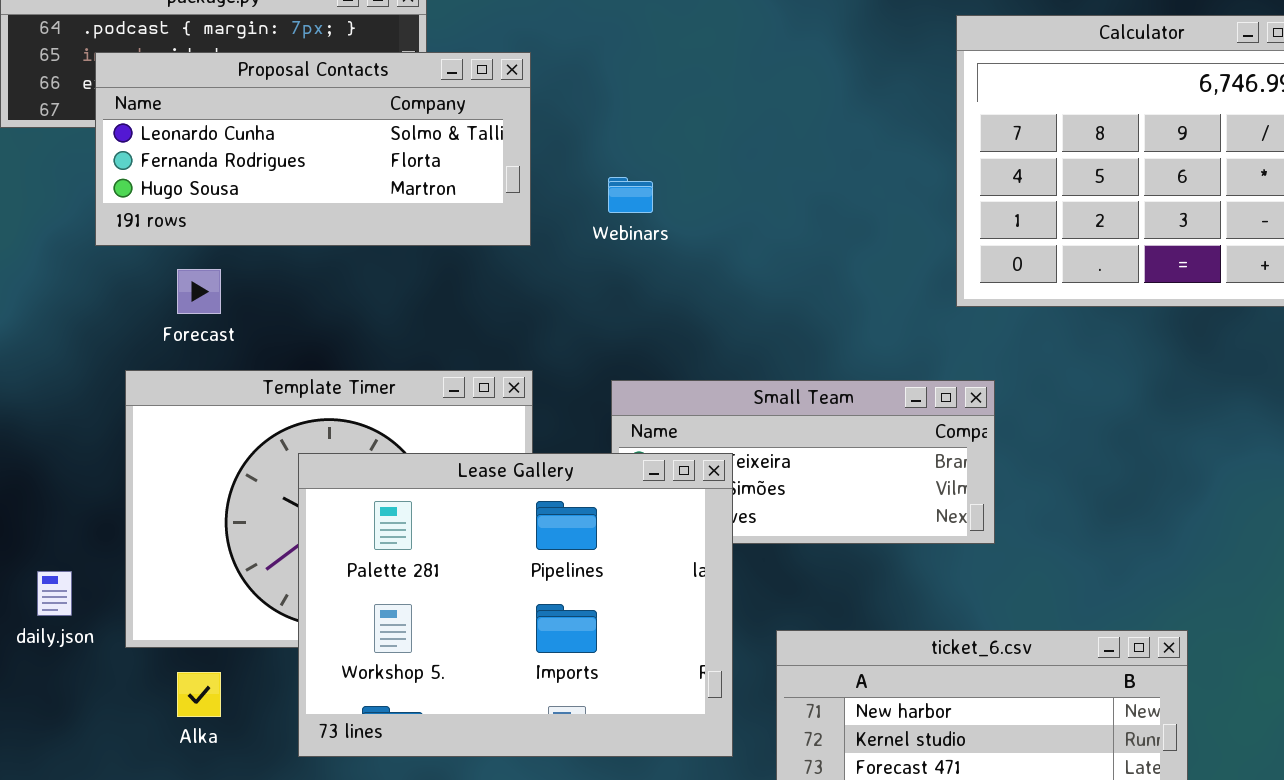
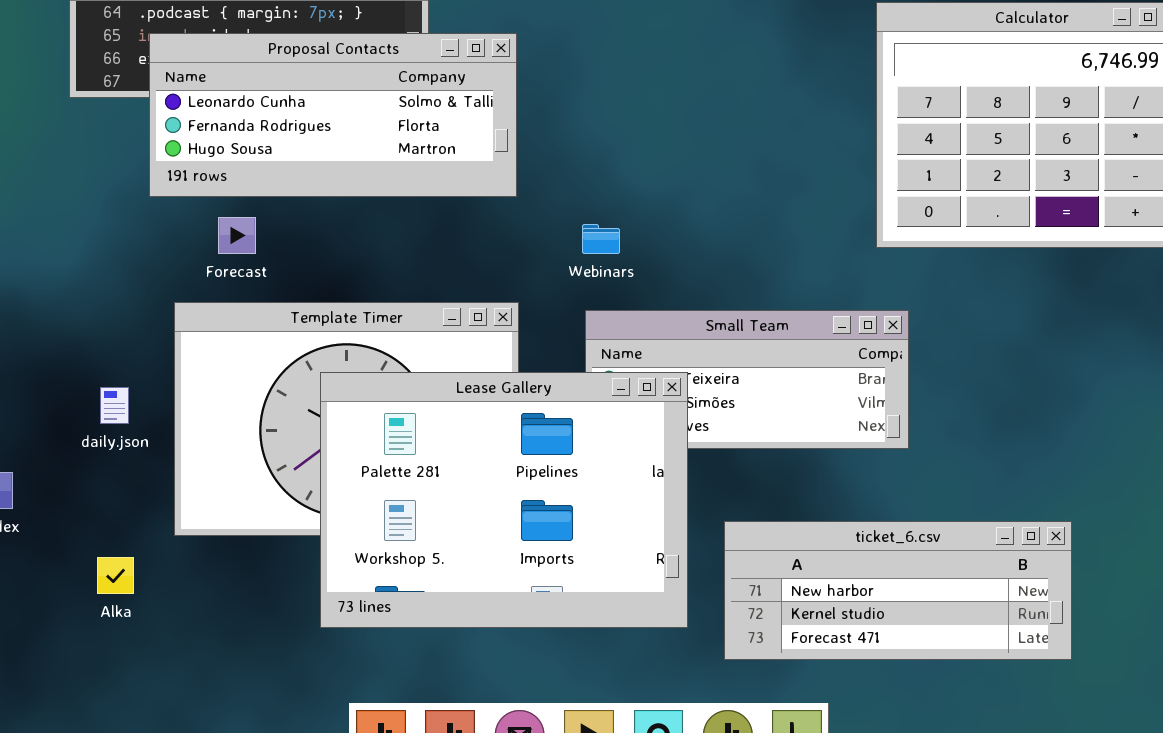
Webinars: [608,177,653,213] -> [582,224,620,254], moved
daily.json: [37,571,72,616] -> [100,387,129,424], moved
Alka: [177,672,221,717] -> [97,557,134,594], moved

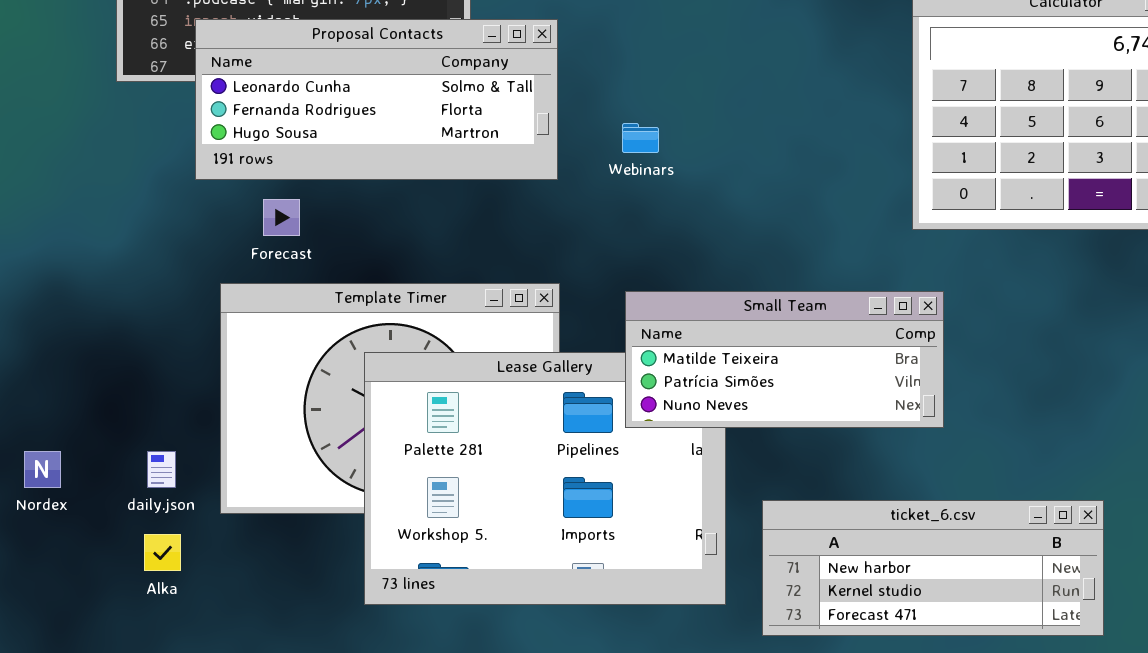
Webinars: [582,224,620,254] -> [622,123,659,153], moved
Small Team: [585,310,909,449] -> [625,291,944,428], raised
daily.json: [100,387,129,424] -> [147,451,176,488], moved

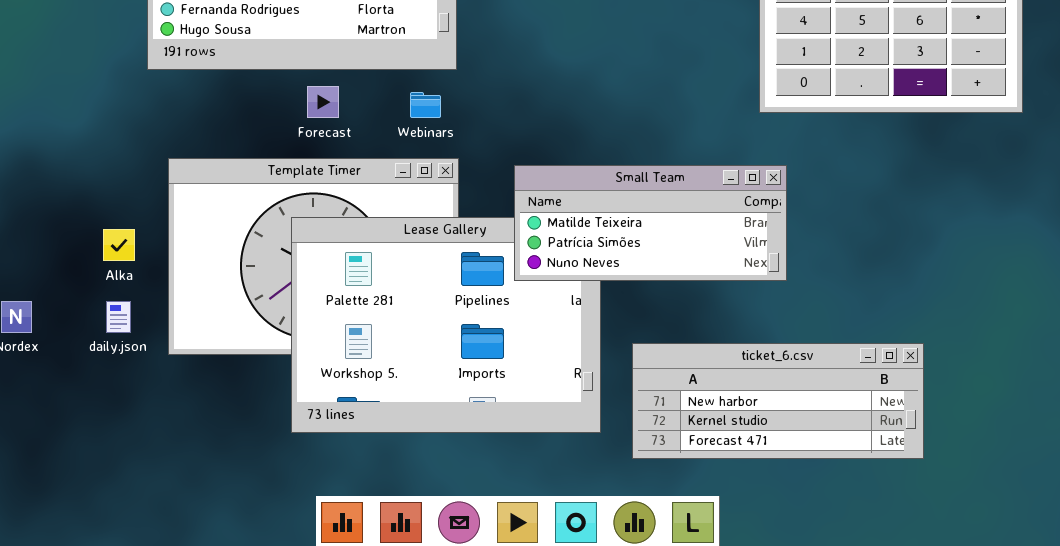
Webinars: [622,123,659,153] -> [410,92,441,118], moved
Forecast: [263,199,300,236] -> [307,86,339,118], moved
Alka: [144,534,181,571] -> [103,229,135,261], moved

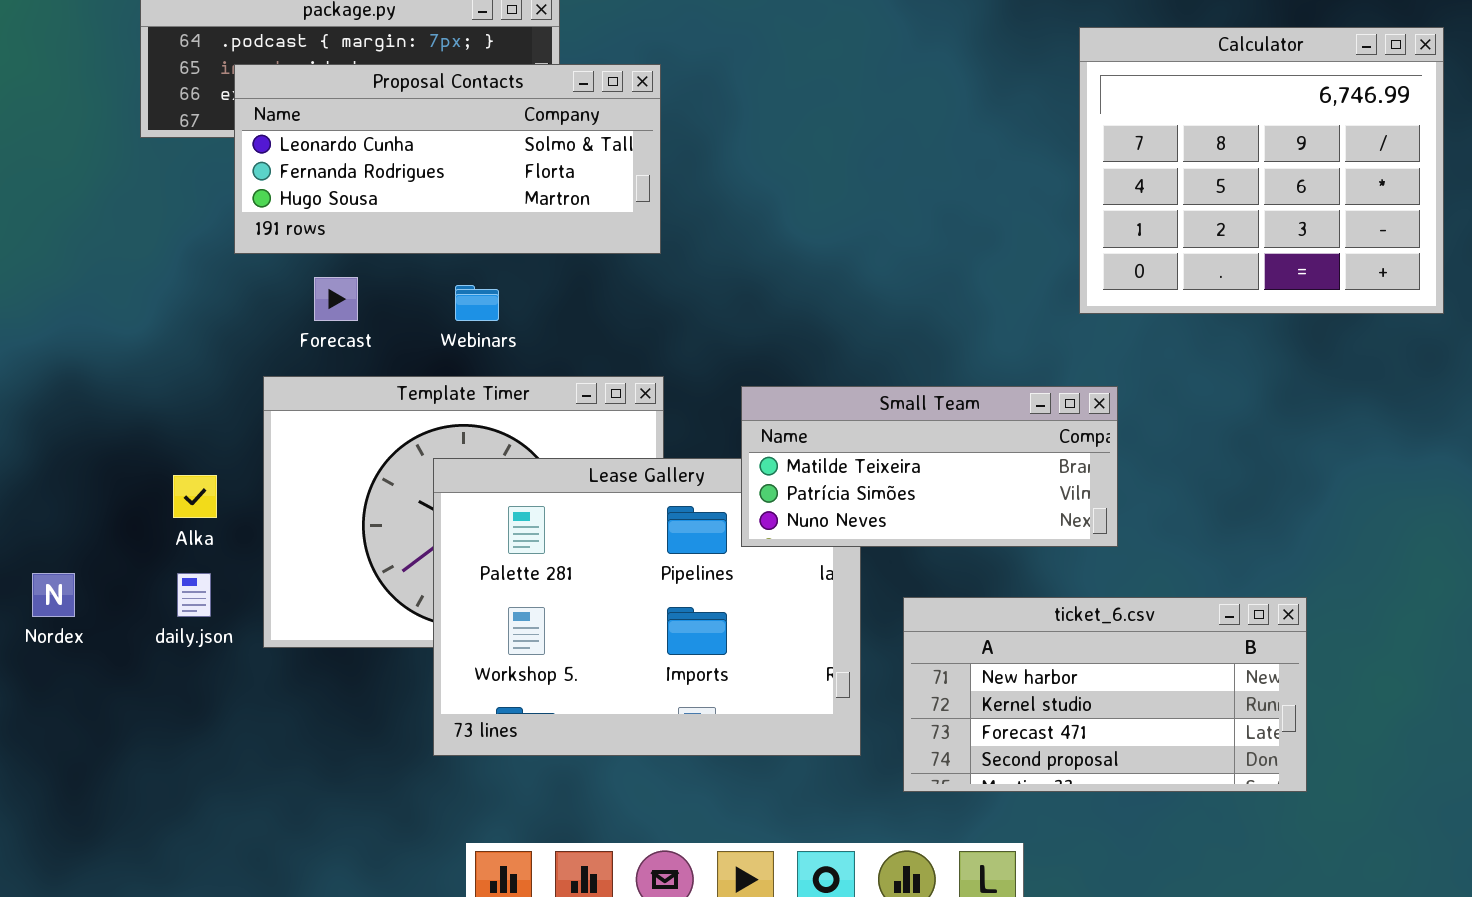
Forecast: [307,86,339,118] -> [314,277,358,321], moved
Webinars: [410,92,441,118] -> [455,285,499,321], moved
ticket_6.csv: [632,343,924,459] -> [903,597,1307,792], resized

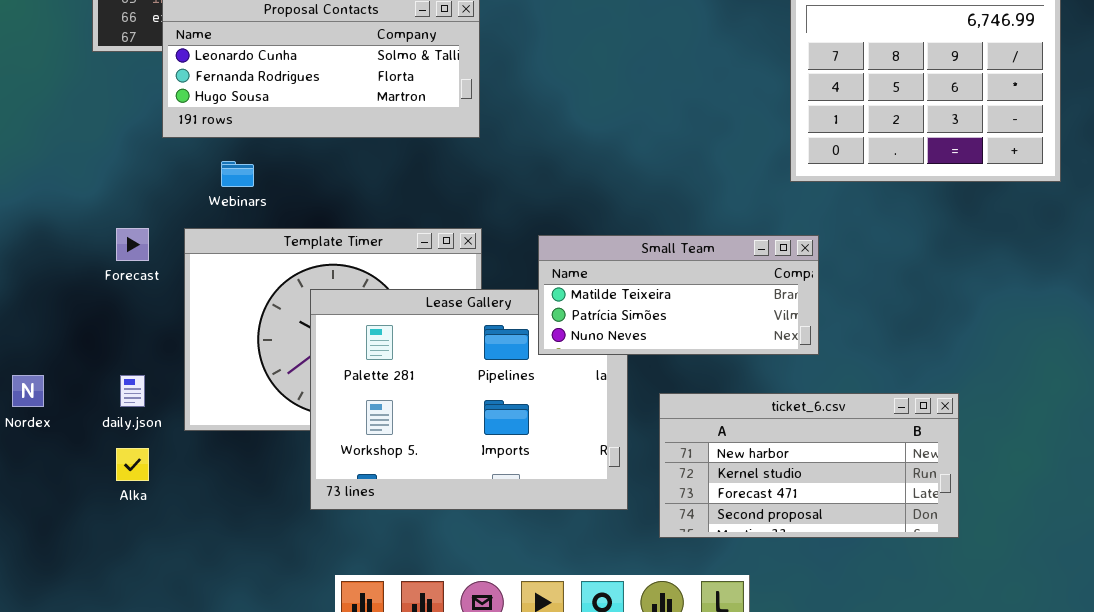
Forecast: [314,277,358,321] -> [116,228,149,261], moved
Webinars: [455,285,499,321] -> [221,161,254,187], moved
Alka: [173,475,217,518] -> [116,448,149,481], moved

